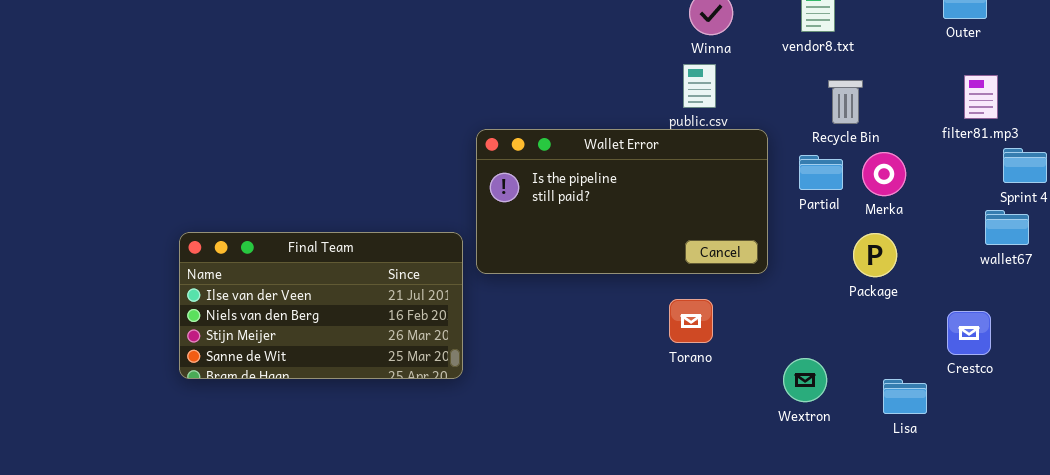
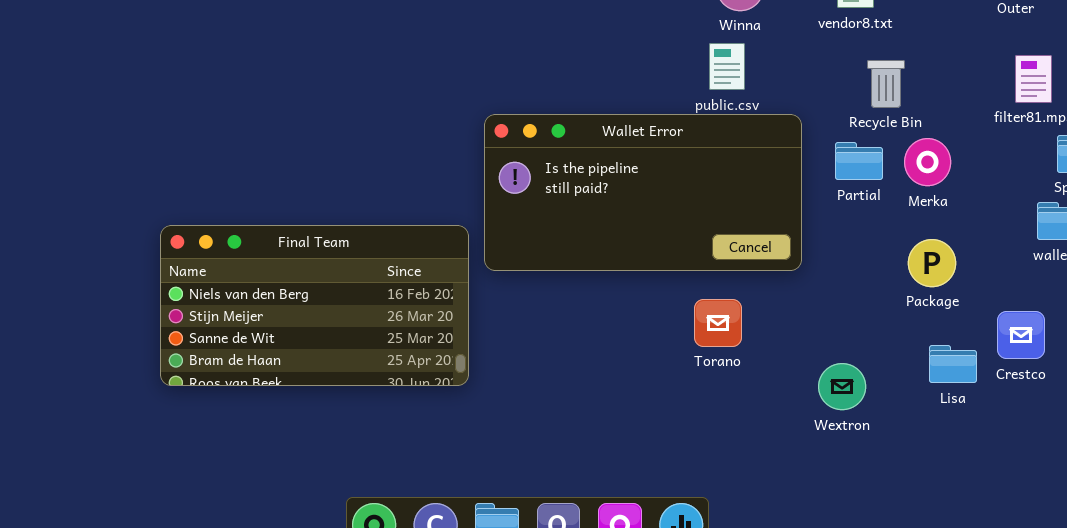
Final Team: [179,232,463,379] -> [160,225,469,386], scrolled down 1 row
Package: [853,233,897,277] -> [908,239,956,287], moved
Lisa: [883,379,927,414] -> [929,345,977,383], moved

